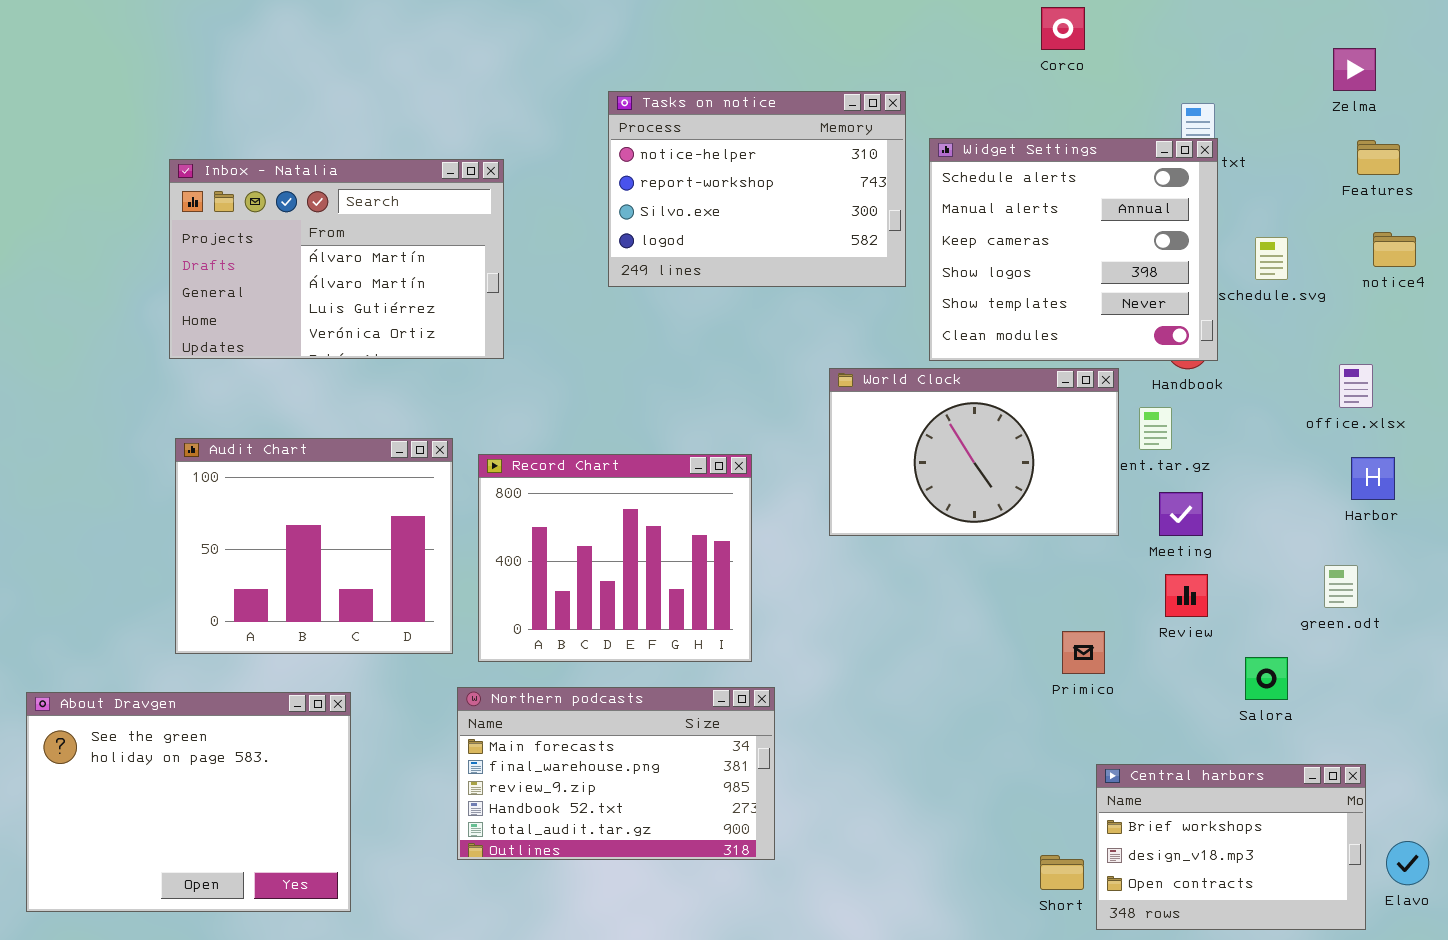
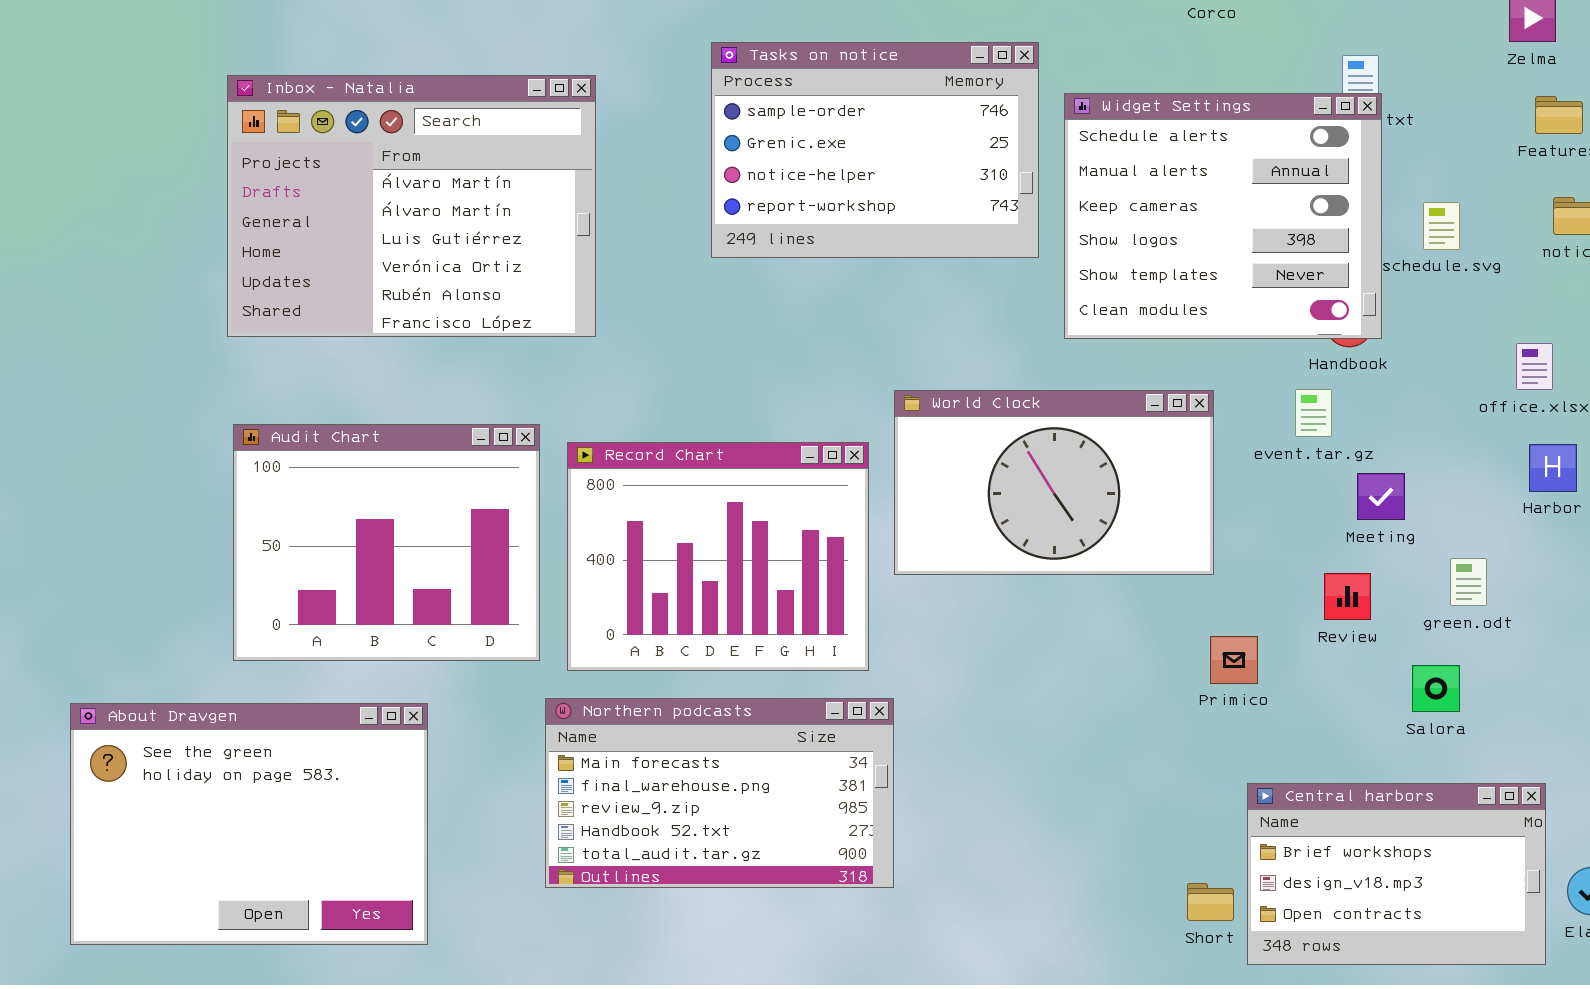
Tasks on notice: [608,91,906,287] -> [711,42,1039,258], scrolled up 2 rows
Inbox - Natalia: [169,159,504,359] -> [227,75,596,337], resized
World Clock: [829,368,1119,536] -> [894,390,1214,575], moved
Meeting: [1159,492,1203,536] -> [1357,473,1405,520], moved
green.odt: [1324,565,1358,608] -> [1450,558,1487,606], moved

